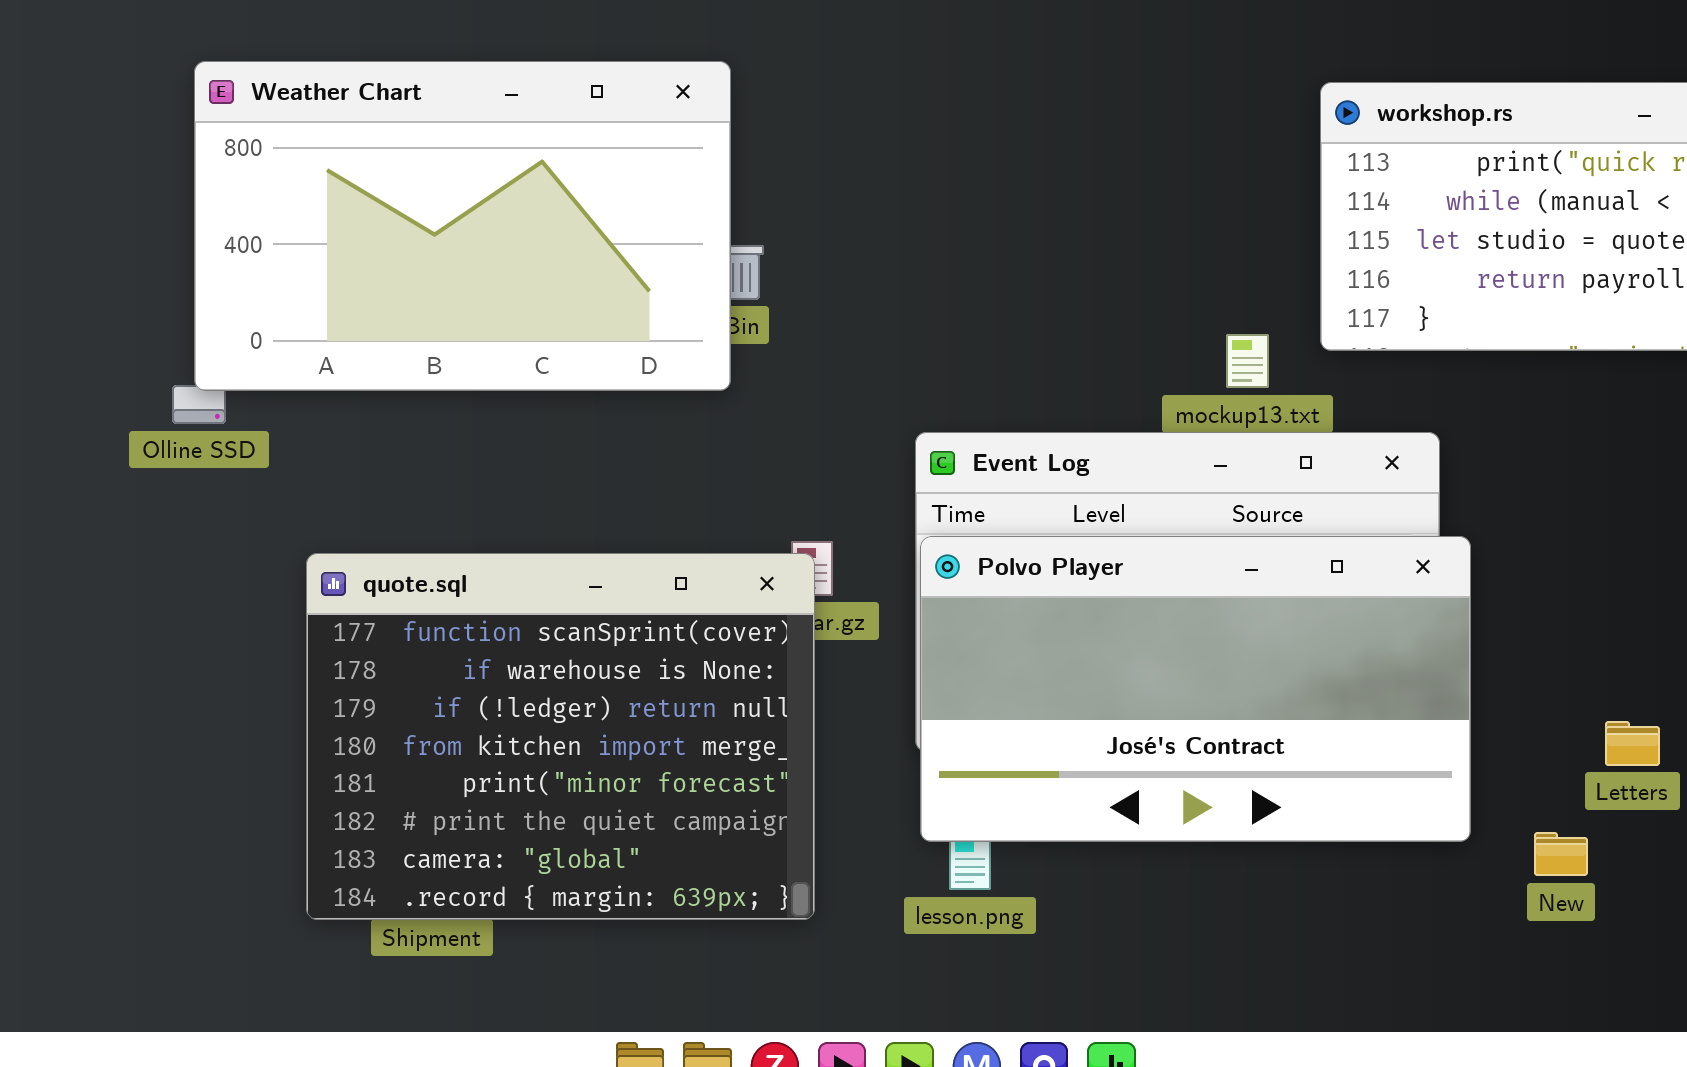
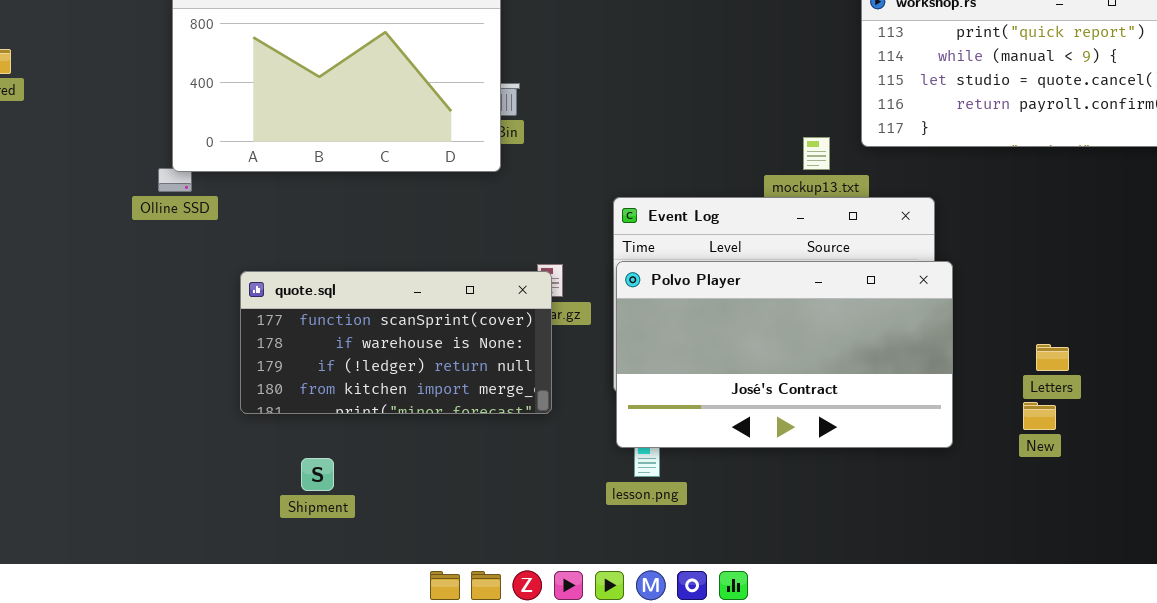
quote.sql: [306,553,815,920] -> [240,271,552,414], resized
Letters: [1605,721,1660,766] -> [1036,344,1069,371], moved
New: [1534,832,1588,876] -> [1023,402,1056,430], moved

